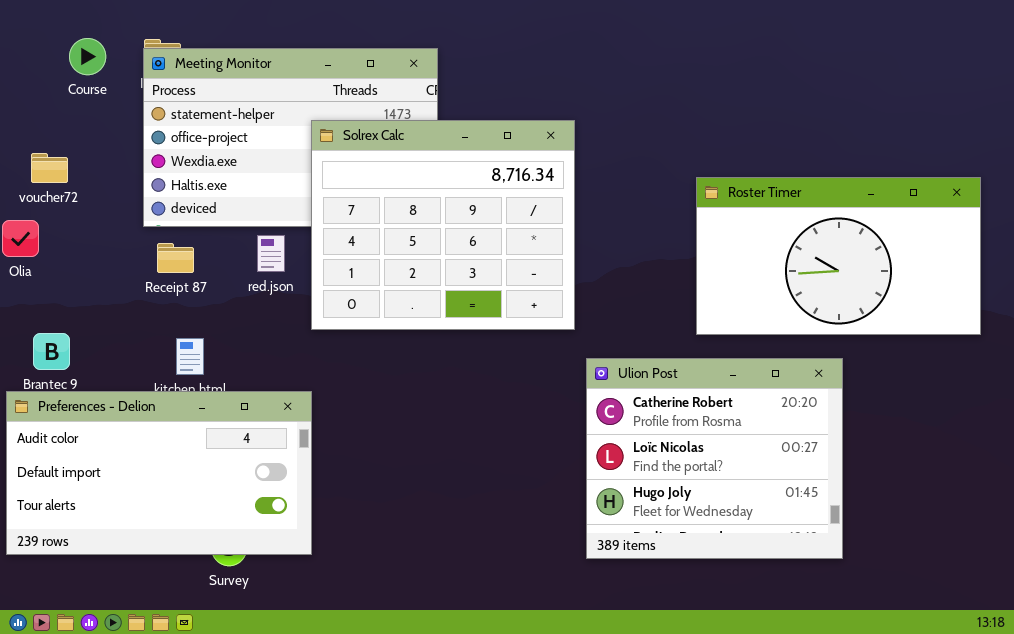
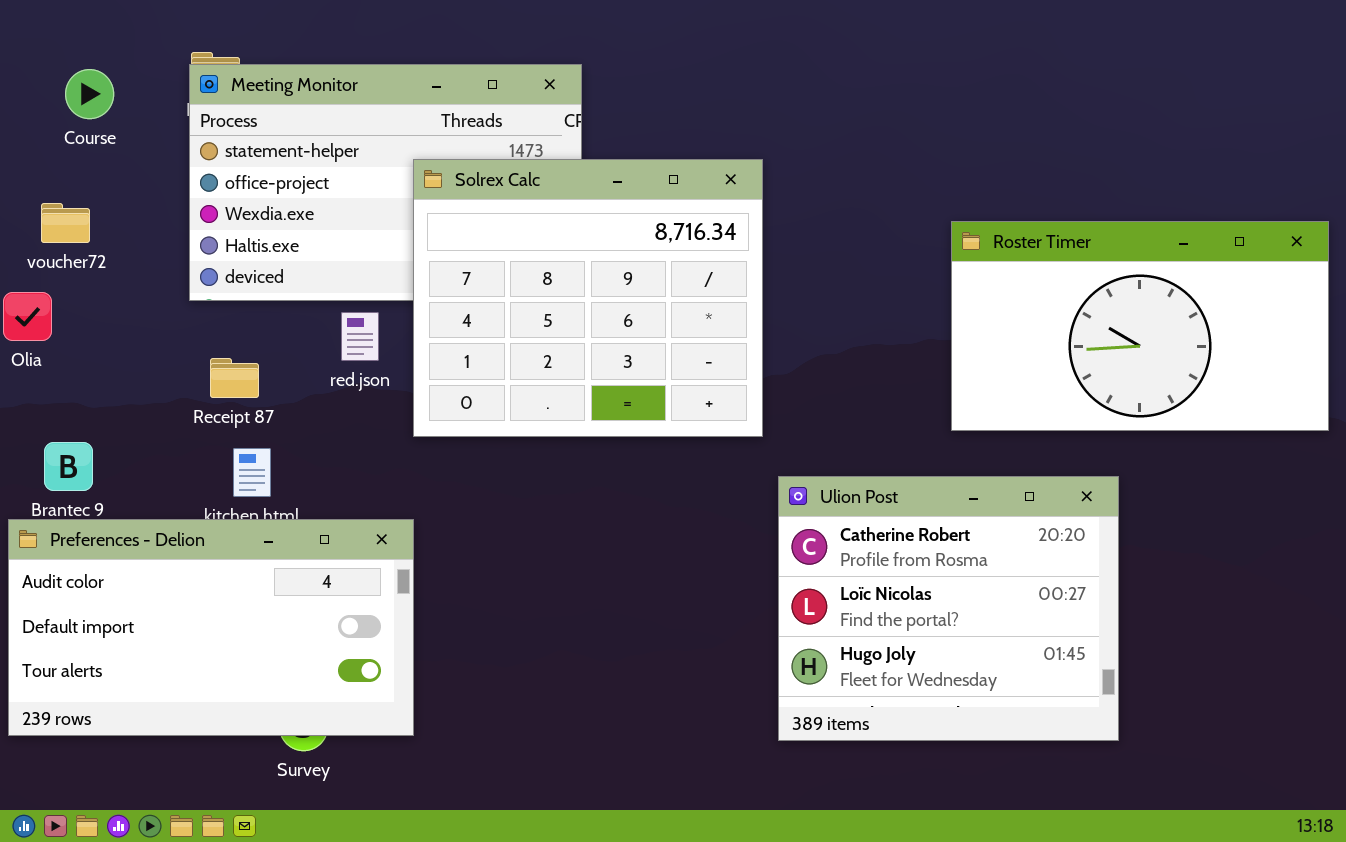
Course: [69,38,106,75] -> [65,69,114,119], moved
Roster Timer: [696,177,981,335] -> [951,221,1329,431], moved
Receipt 87: [157,243,194,273] -> [210,358,259,398], moved

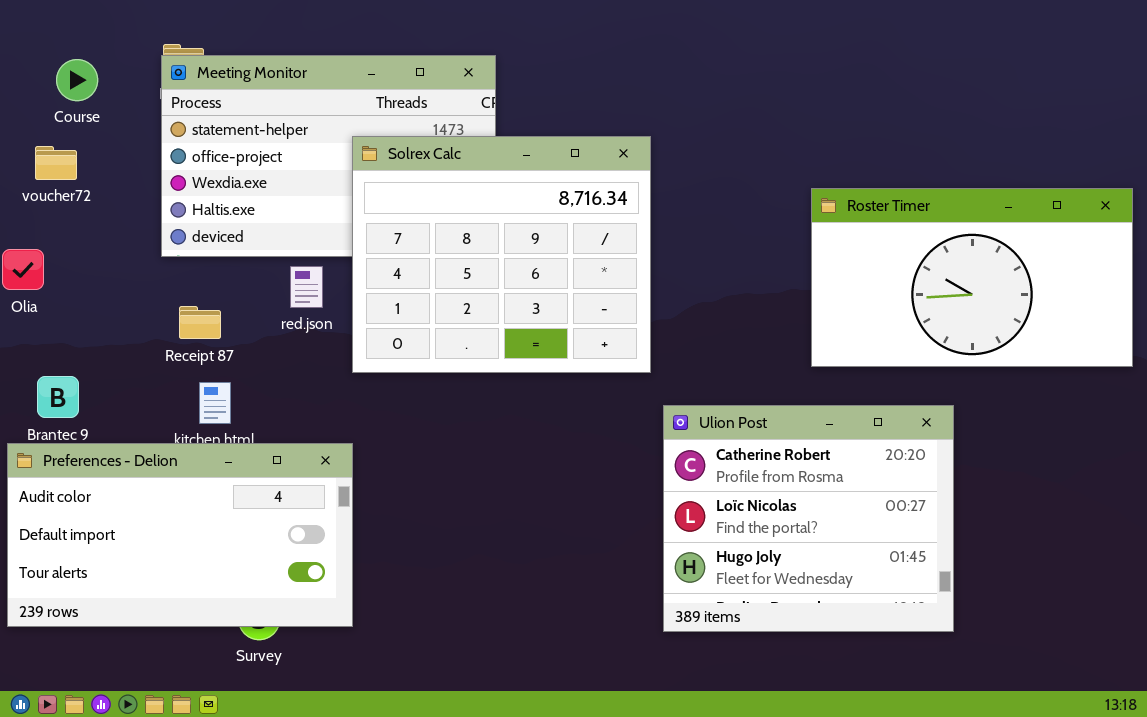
voucher72: [41,203,90,243] -> [35,146,77,180], moved

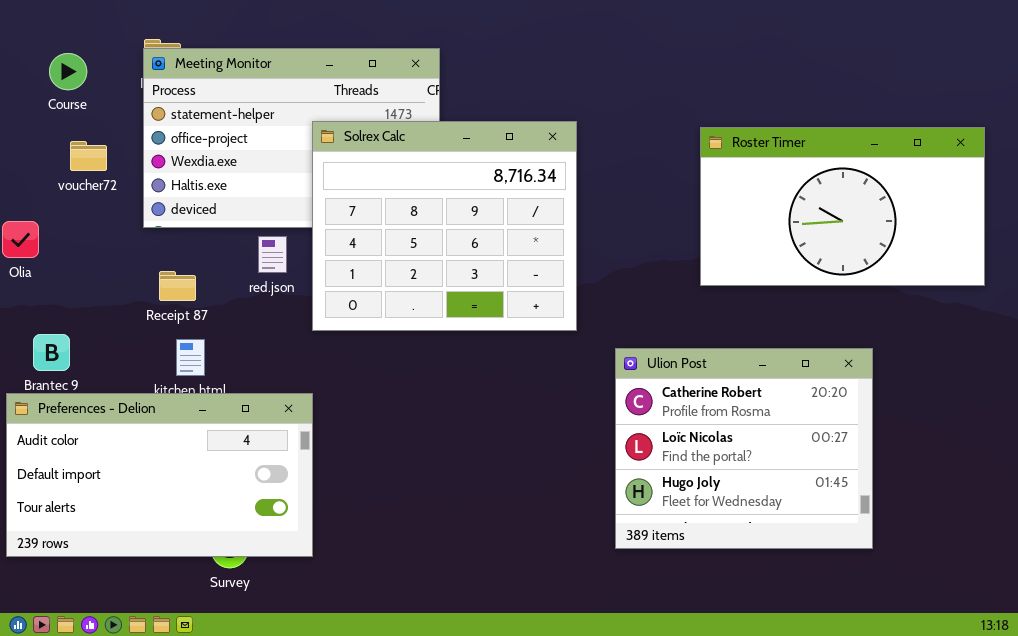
voucher72: [35,146,77,180] -> [70,141,107,171], moved
Roster Timer: [811,188,1133,367] -> [700,127,985,286], moved
Ulion Post: [663,405,954,632] -> [615,348,873,549], moved

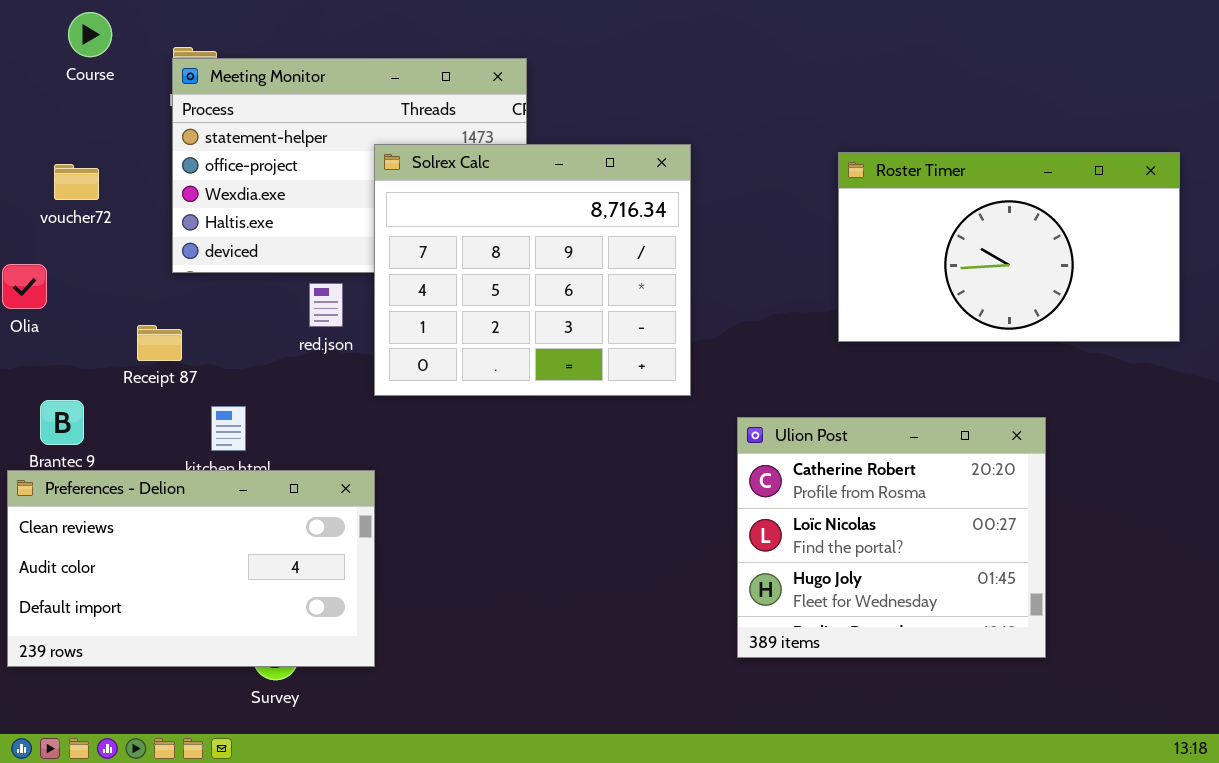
Course: [49,53,87,90] -> [68,12,112,57], moved
voucher72: [70,141,107,171] -> [54,164,99,200], moved
Receipt 87: [159,271,196,301] -> [137,325,182,361], moved
Preferences - Delion: [6,393,313,557] -> [7,470,375,667], scrolled up 1 row

